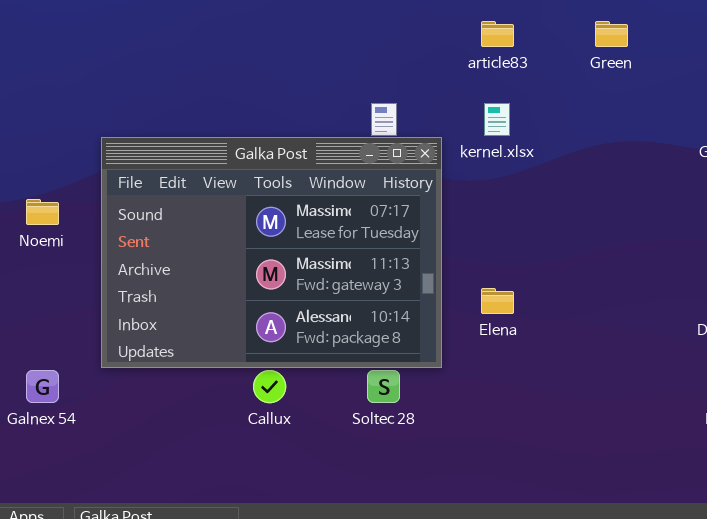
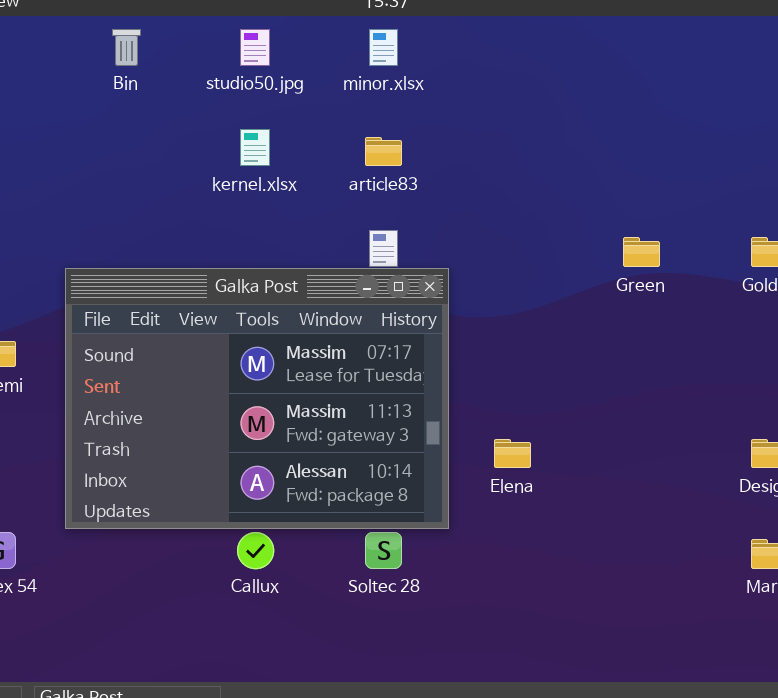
article83: [481,21,514,47] -> [365,137,402,166], moved
Green: [595,21,628,47] -> [623,237,660,267], moved
kernel.xlsx: [484,103,510,136] -> [240,129,270,166], moved

